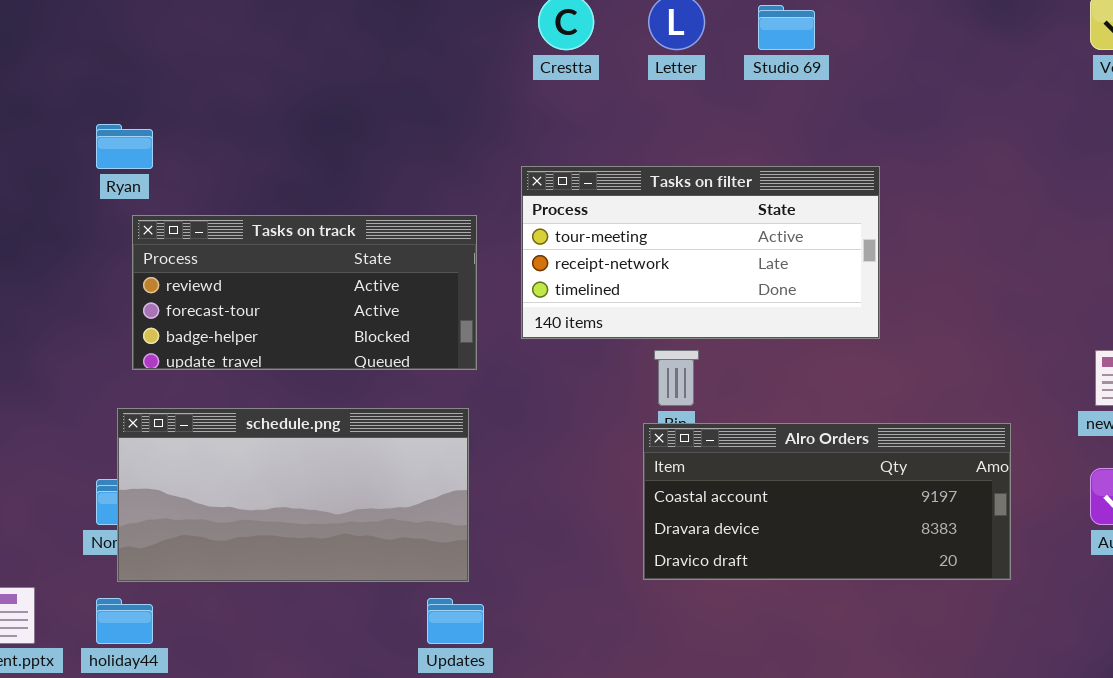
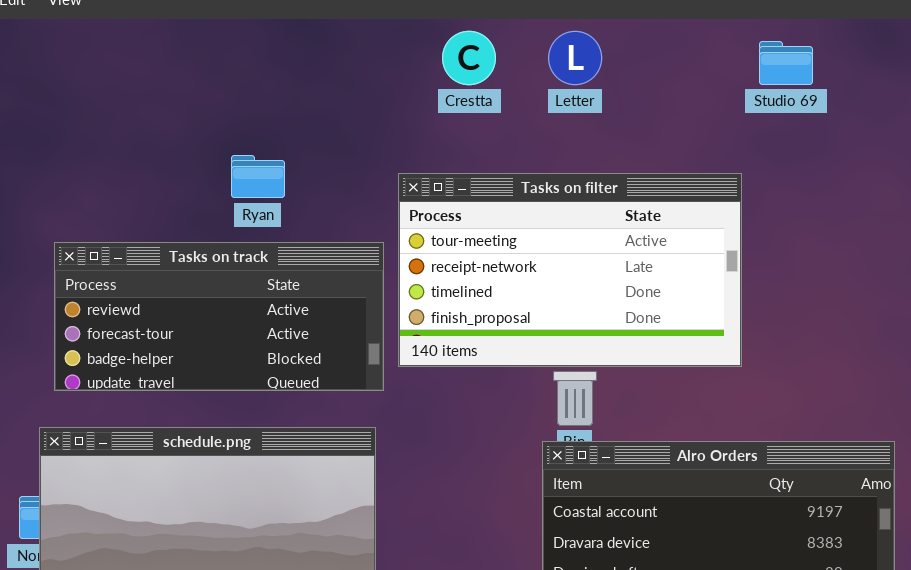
Studio 69: [758,5,815,50] -> [759,41,813,85], moved
Ryan: [96,124,153,169] -> [231,155,285,198], moved
Tasks on filter: [521,166,880,339] -> [398,173,742,367], moved, resized

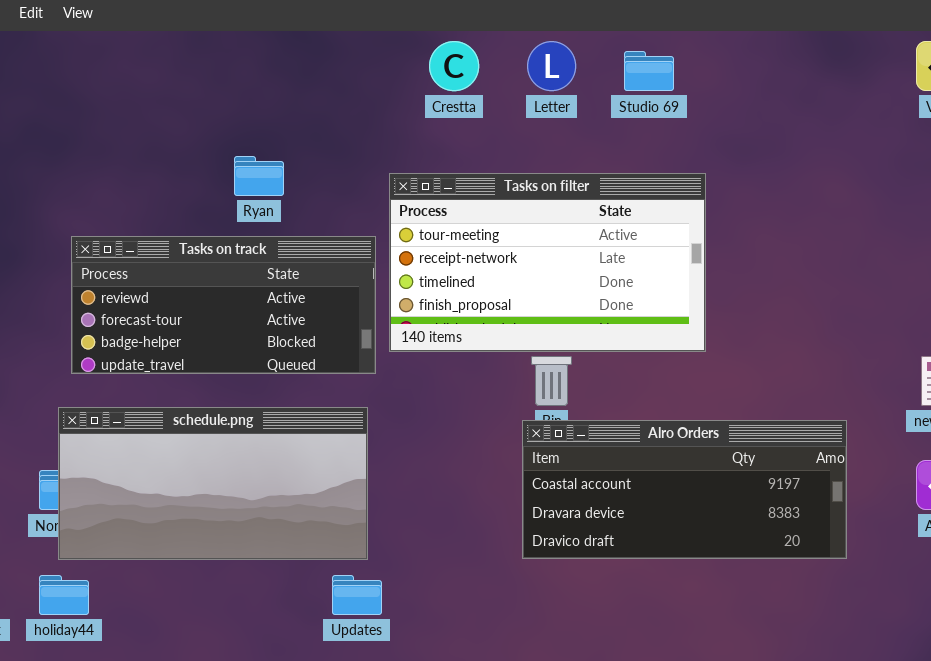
Studio 69: [759,41,813,85] -> [624,51,674,91], moved

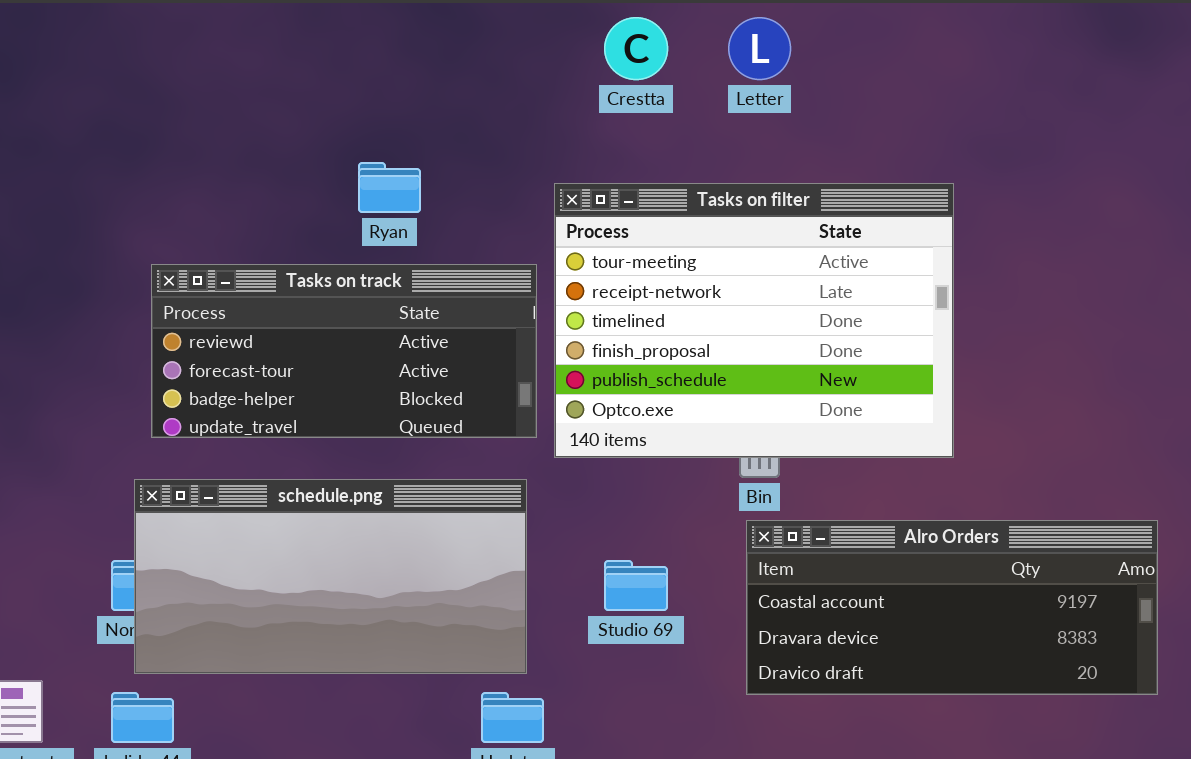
Studio 69: [624,51,674,91] -> [604,560,668,611], moved
Tasks on filter: [389,173,706,352] -> [554,183,954,458], resized
Alro Orders: [522,420,847,559] -> [746,520,1158,695], moved

